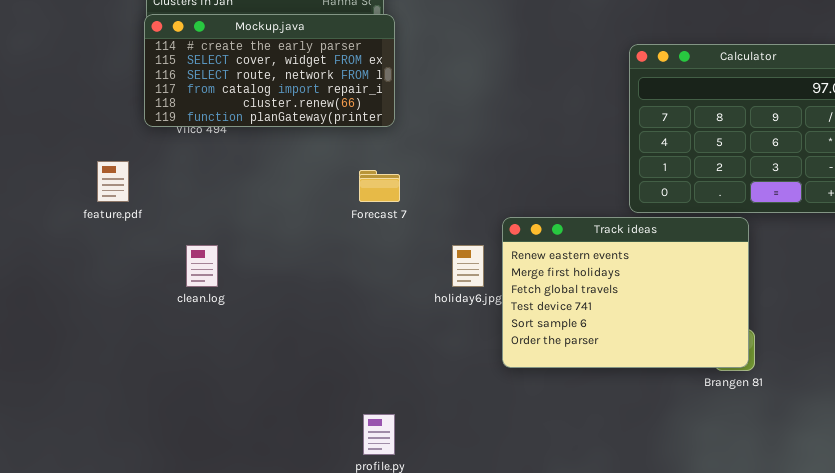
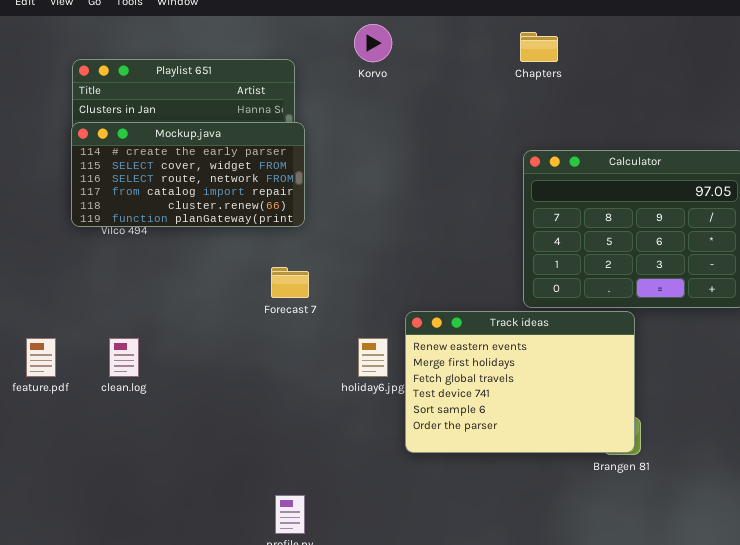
feature.pdf: [97,161,129,202] -> [26,338,56,377], moved

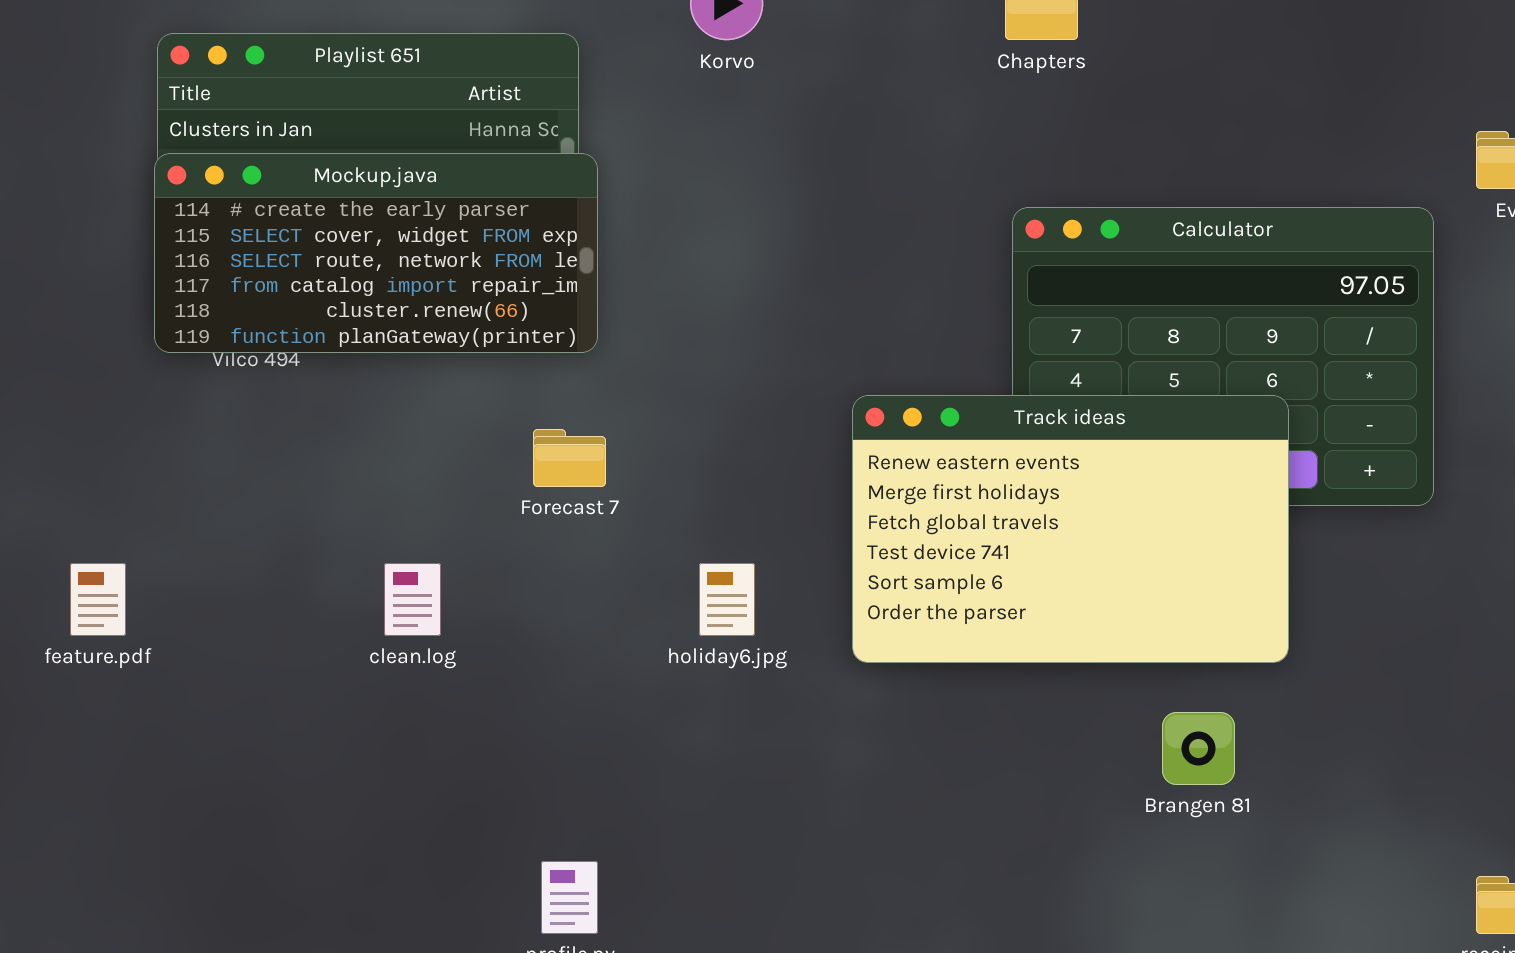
Track ideas: [405,311,635,453] -> [852,395,1289,663], moved
clean.log: [109,338,139,377] -> [384,563,441,636], moved

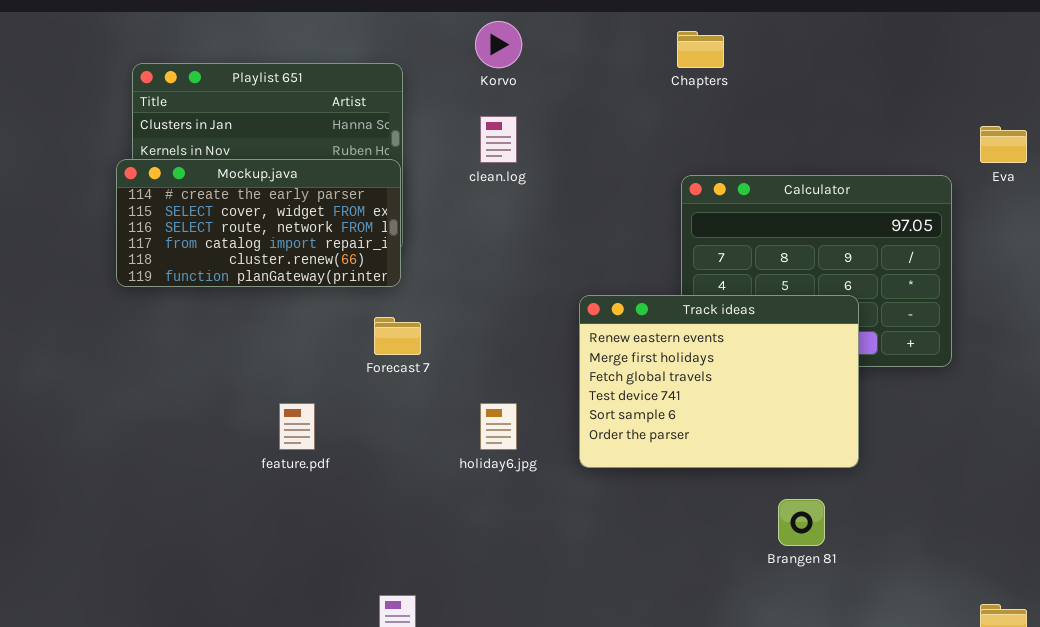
Mockup.java: [154,153,598,353] -> [116,159,401,287], moved
feature.pdf: [70,563,126,636] -> [279,403,315,450], moved
clean.log: [384,563,441,636] -> [480,116,517,163], moved

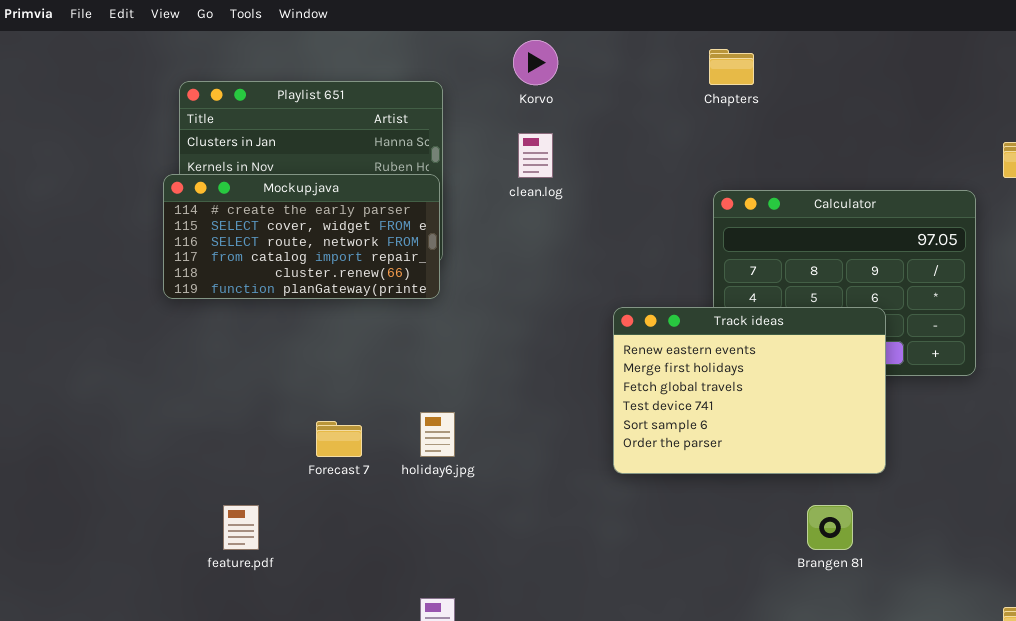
Forecast 7: [374,317,421,355] -> [316,421,362,457], moved
feature.pdf: [279,403,315,450] -> [223,505,259,550], moved
holiday6.jpg: [480,403,517,450] -> [420,412,455,457], moved

